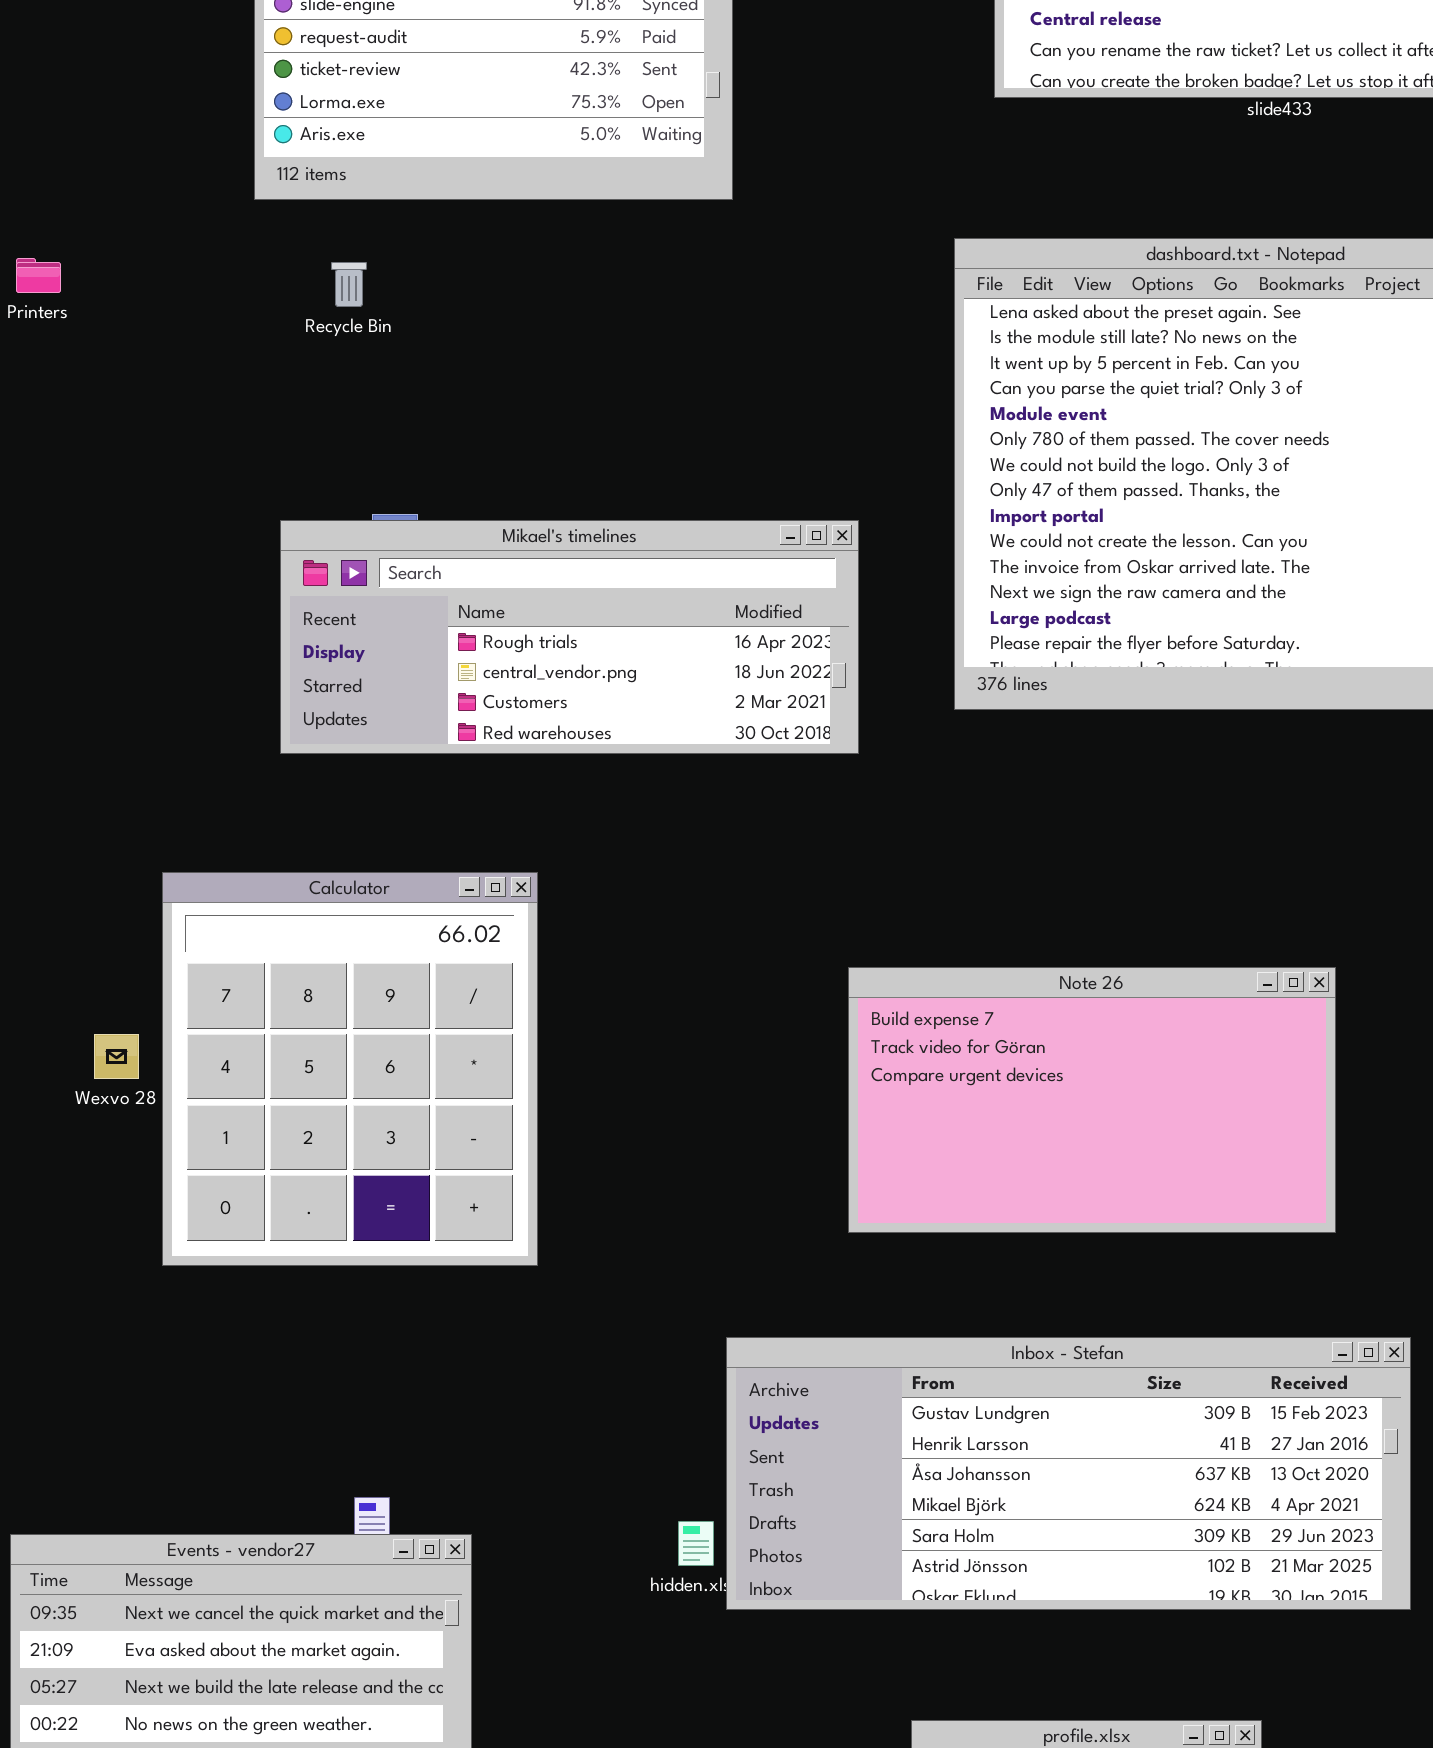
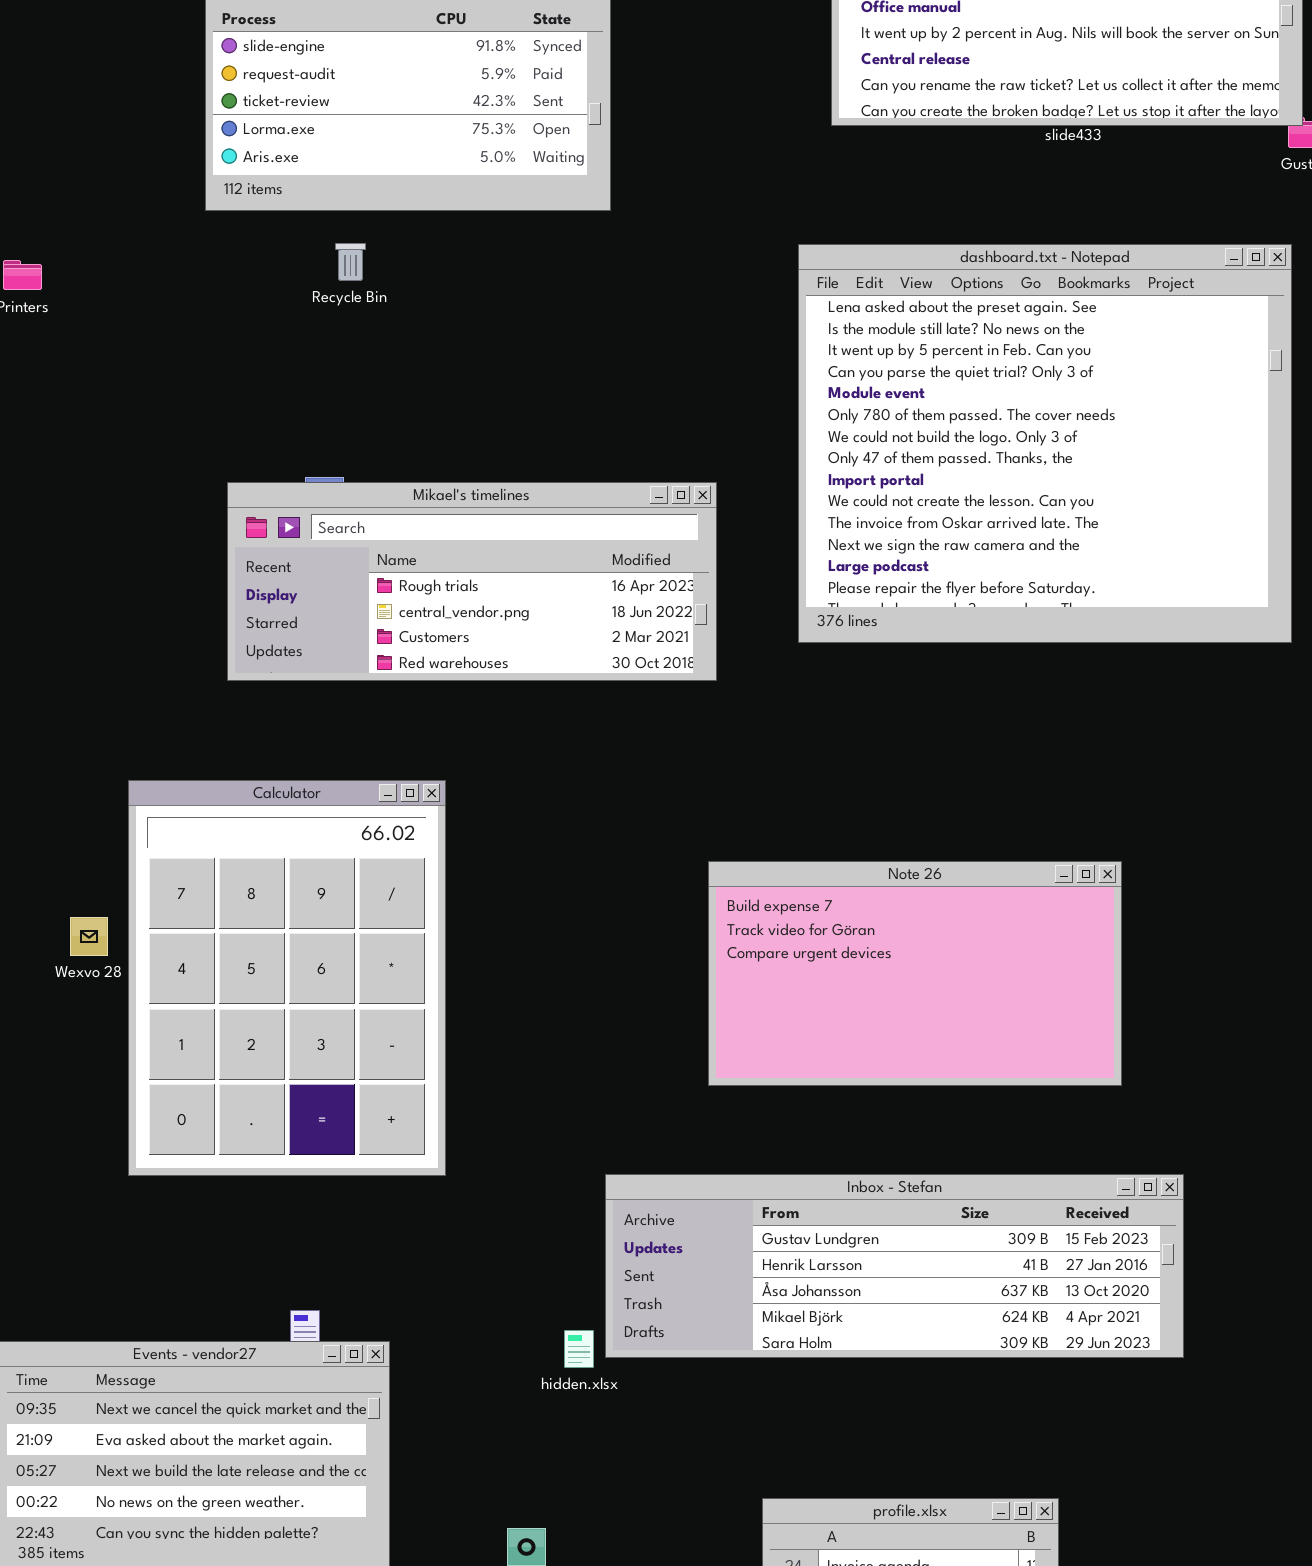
Recycle Bin: [331,262,367,307] -> [335,243,366,281], moved
Calculator: [162,872,538,1266] -> [128,780,446,1176], resized
Inbox - Stefan: [726,1337,1411,1610] -> [605,1174,1184,1358], resized

